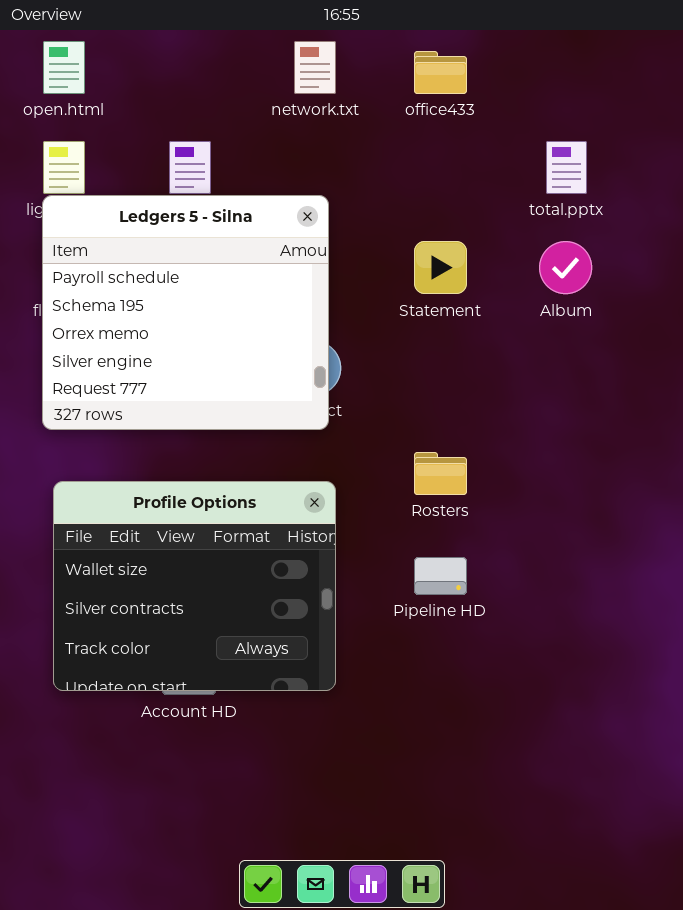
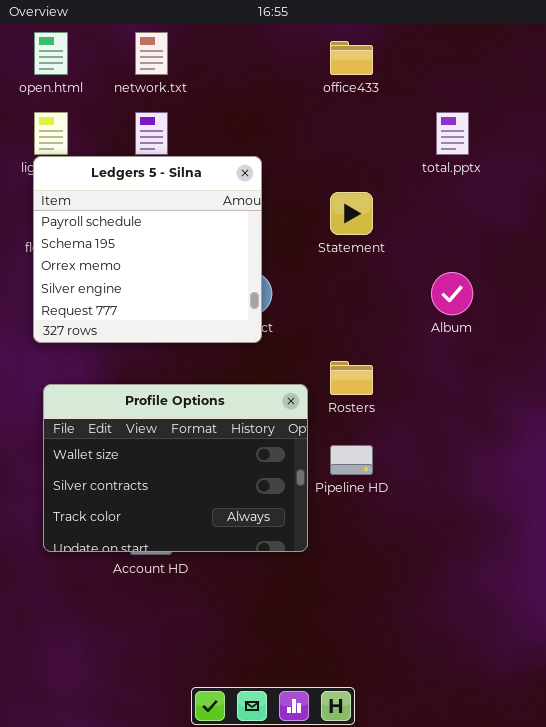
network.txt: [294,41,336,94] -> [135,32,168,75], moved
Album: [539,241,592,294] -> [431,272,473,315], moved
Profile Options: [53,481,336,691] -> [43,384,308,552], resized

